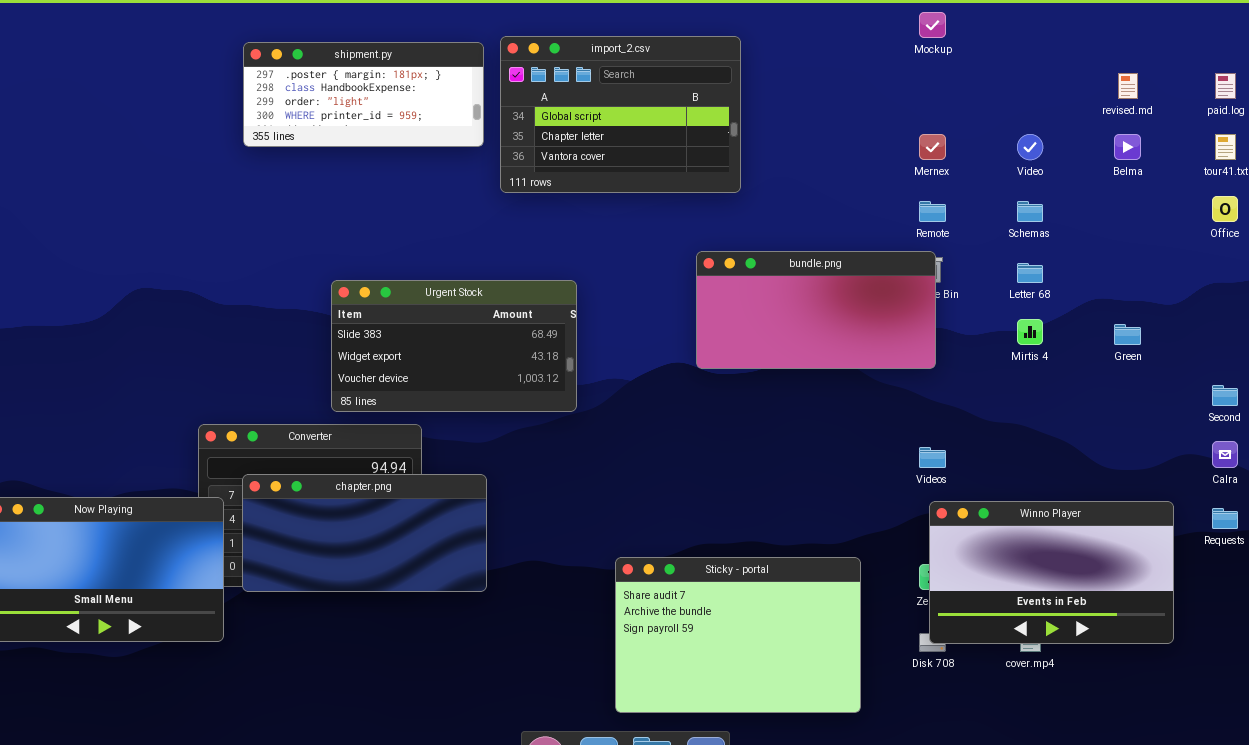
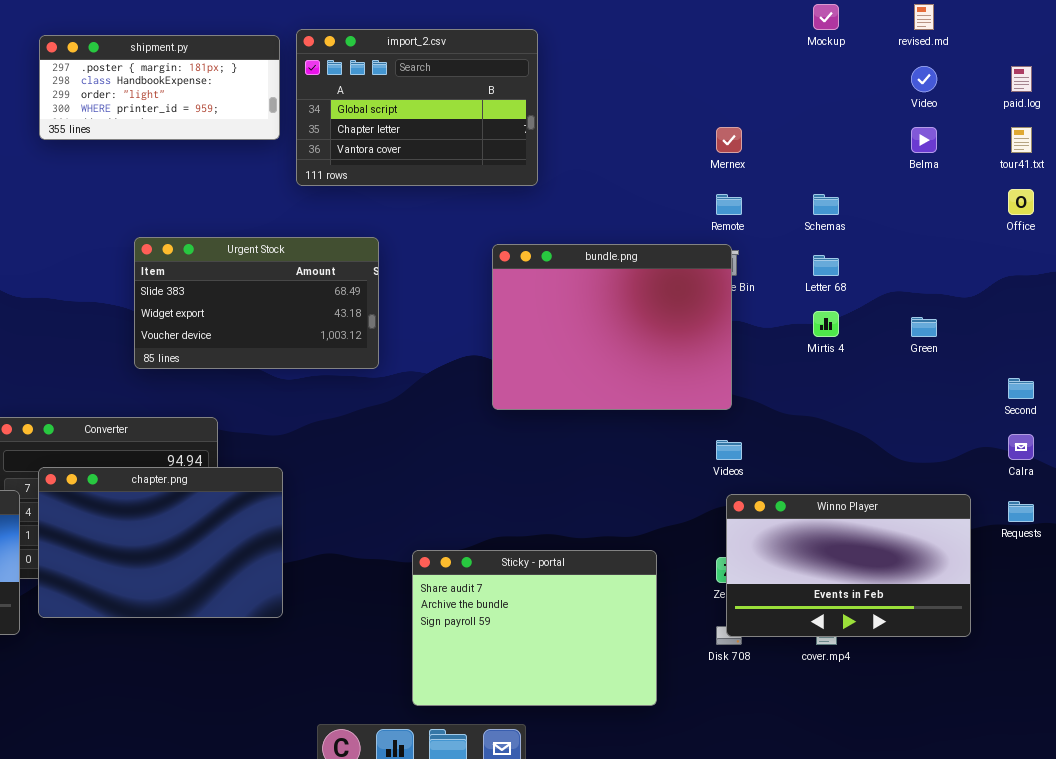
Mockup: [919,12,946,38] -> [813,4,839,30], moved
revised.md: [1118,73,1138,99] -> [914,4,934,30], moved
Video: [1017,134,1043,160] -> [911,66,937,92], moved
bundle.png: [696,251,936,369] -> [492,244,732,410], resized
Urgent Stock: [331,280,577,412] -> [134,237,379,369], moved
chapter.png: [242,474,487,592] -> [38,467,283,618], resized

